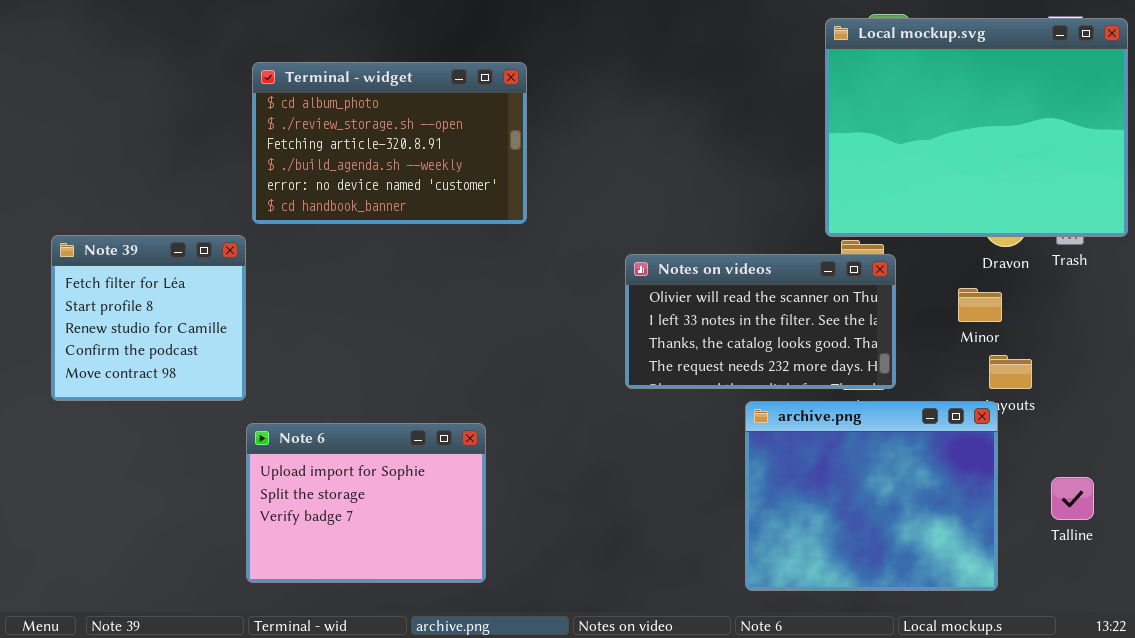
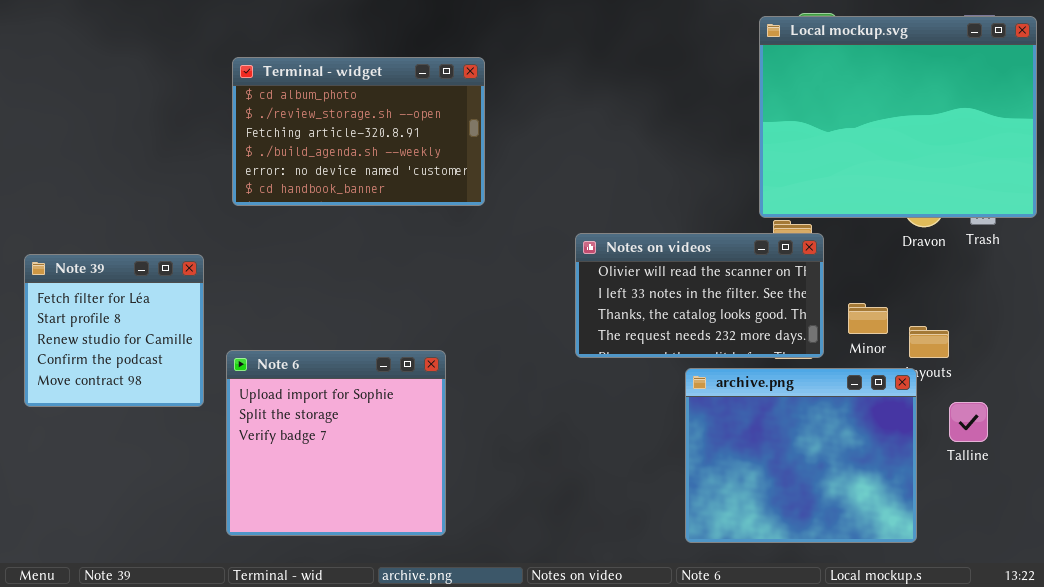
Note 39: [51,235,246,401] -> [24,254,204,407], moved
Minor: [958,288,1002,322] -> [848,303,888,334], moved
Note 6: [246,423,486,583] -> [226,350,446,536], resized
Talline: [1051,477,1094,520] -> [949,402,988,442], moved

